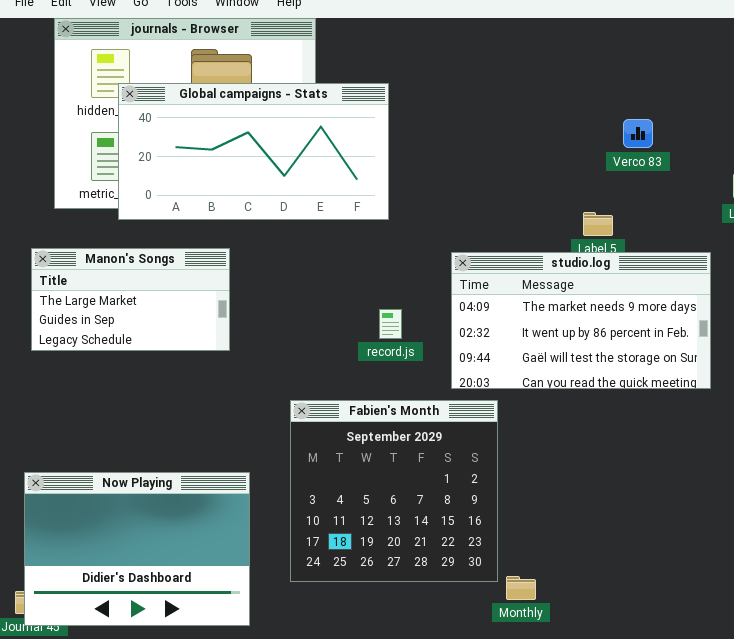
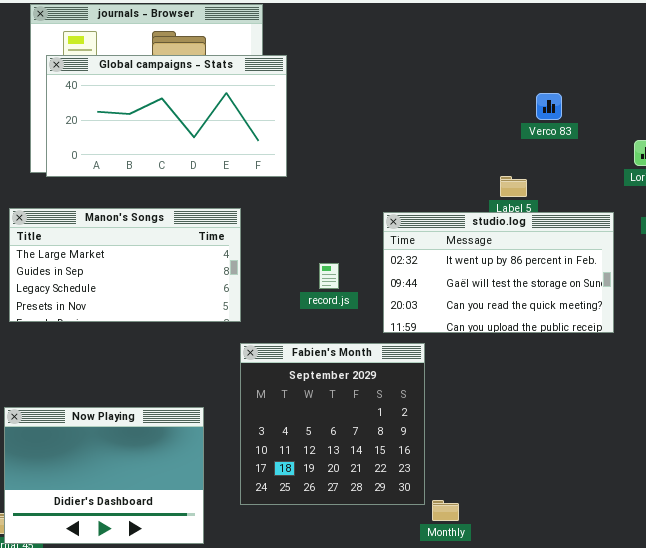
Global campaigns - Stats: [118,83,389,220] -> [46,55,287,177], moved
Manon's Songs: [31,248,230,351] -> [9,208,241,322], resized
studio.log: [451,252,711,389] -> [383,212,614,333], scrolled down 1 row

